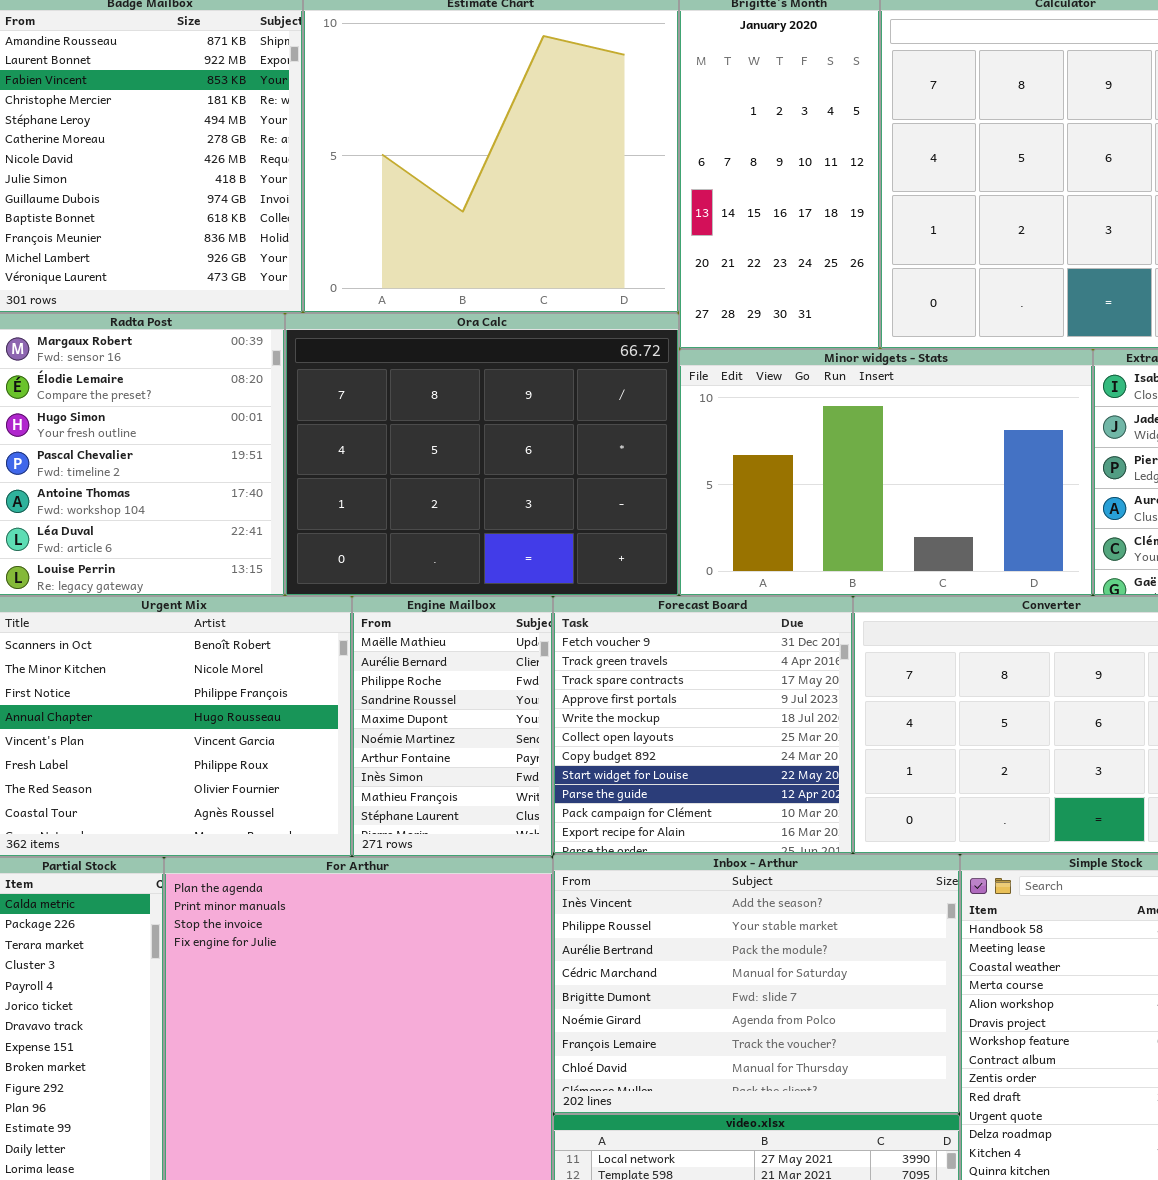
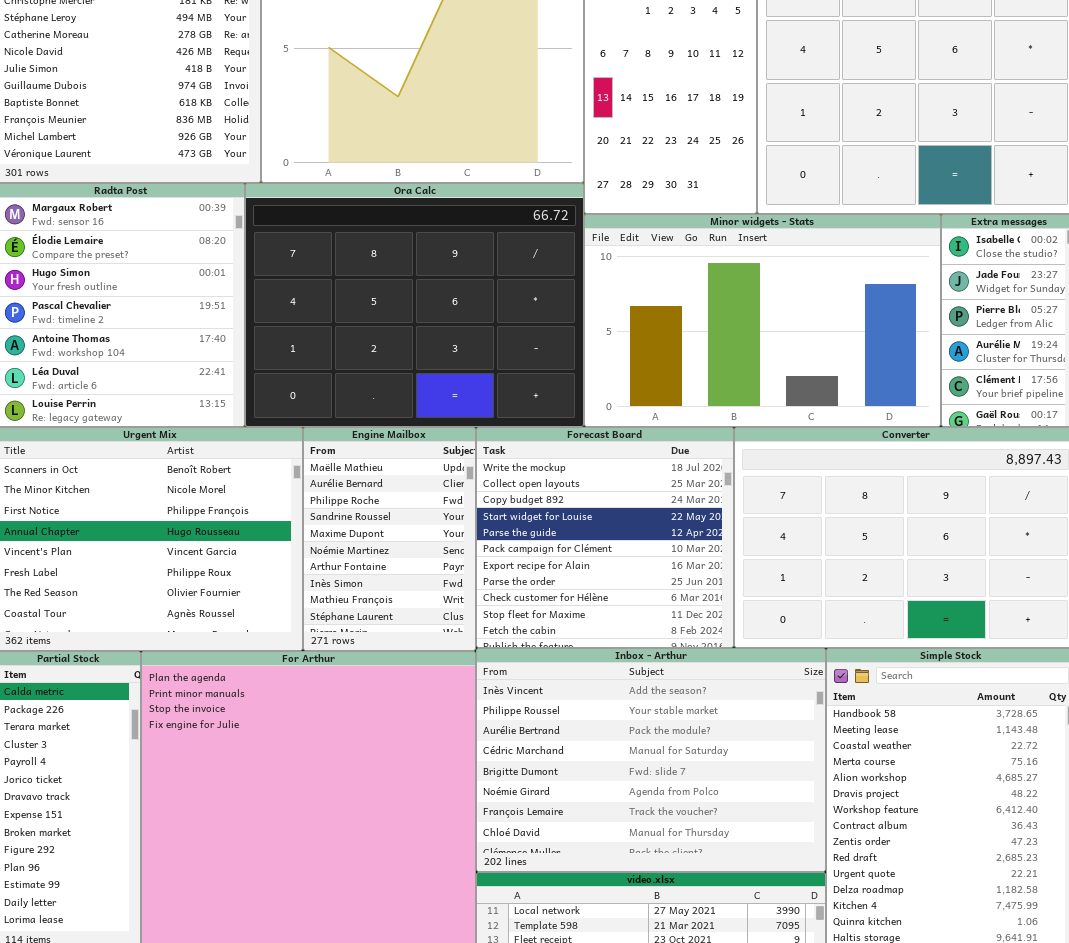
Forecast Board: [553,596,853,854] -> [476,427,734,648], scrolled down 4 rows

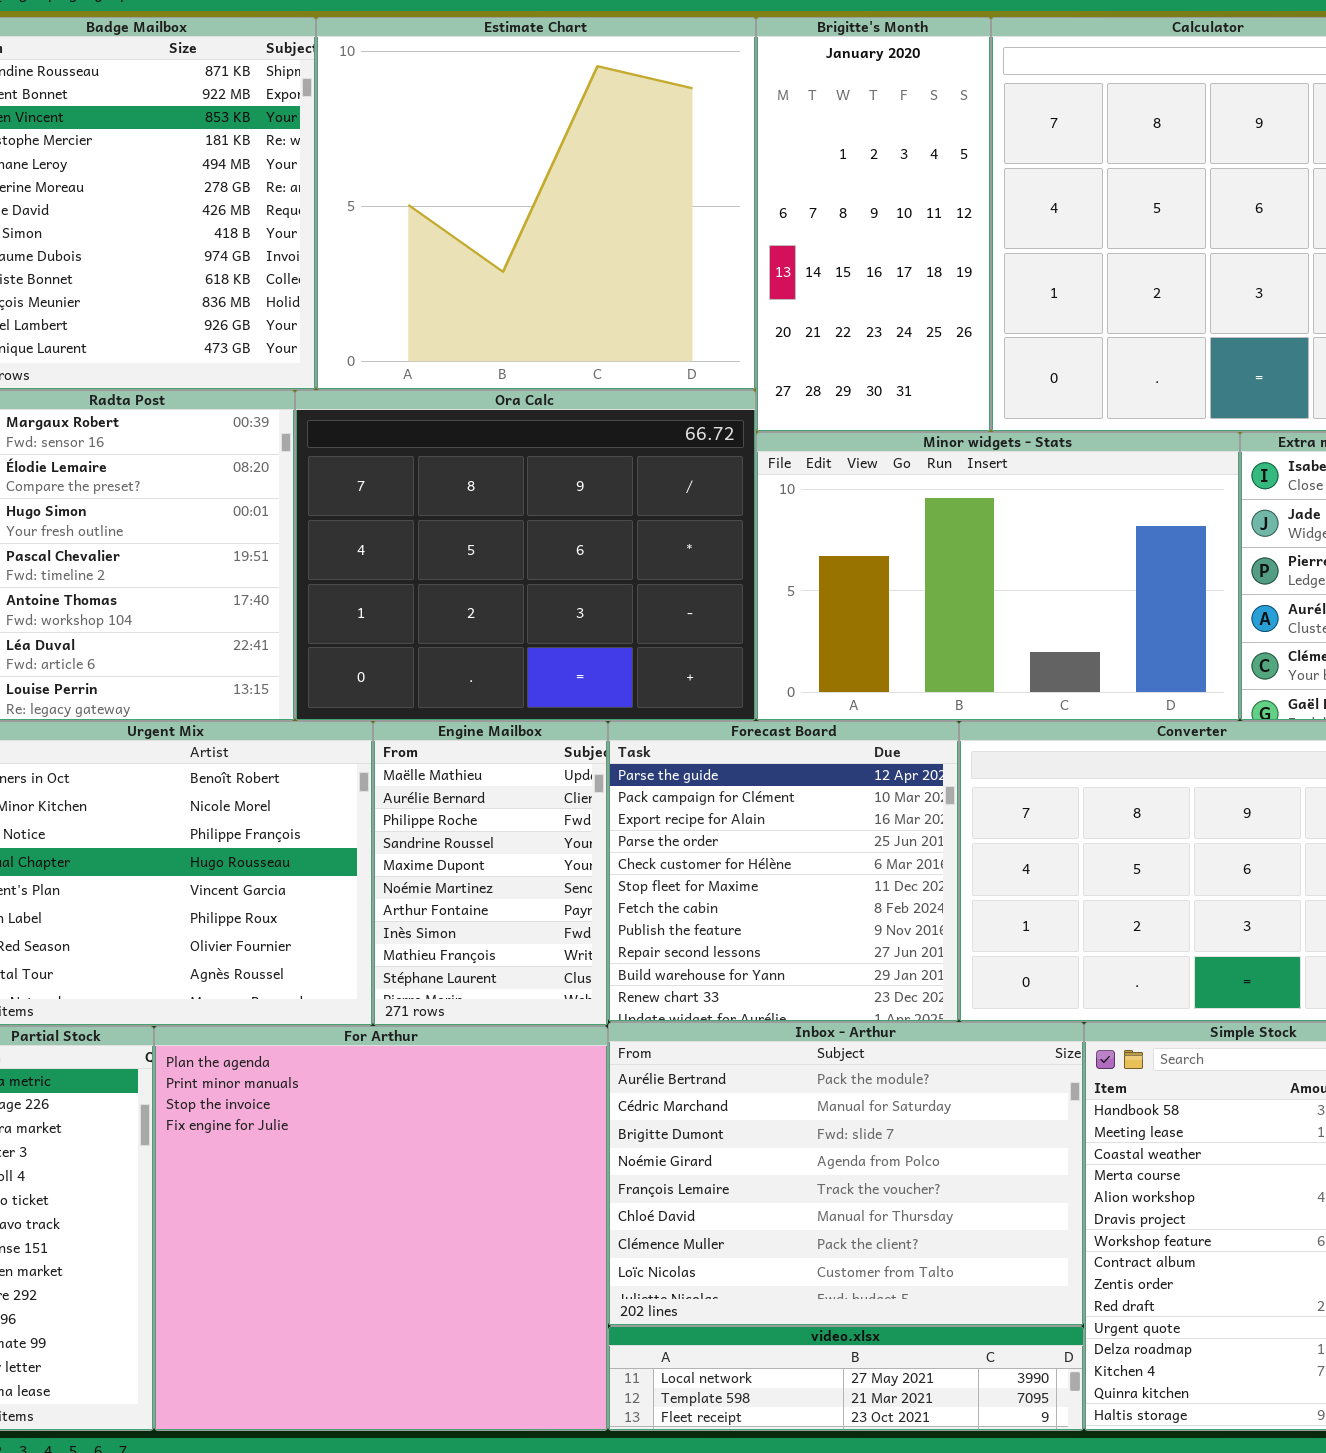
Forecast Board: [476,427,734,648] -> [608,721,959,1022], scrolled down 4 rows
Inbox - Arthur: [476,648,826,872] -> [608,1022,1084,1326], scrolled down 2 rows

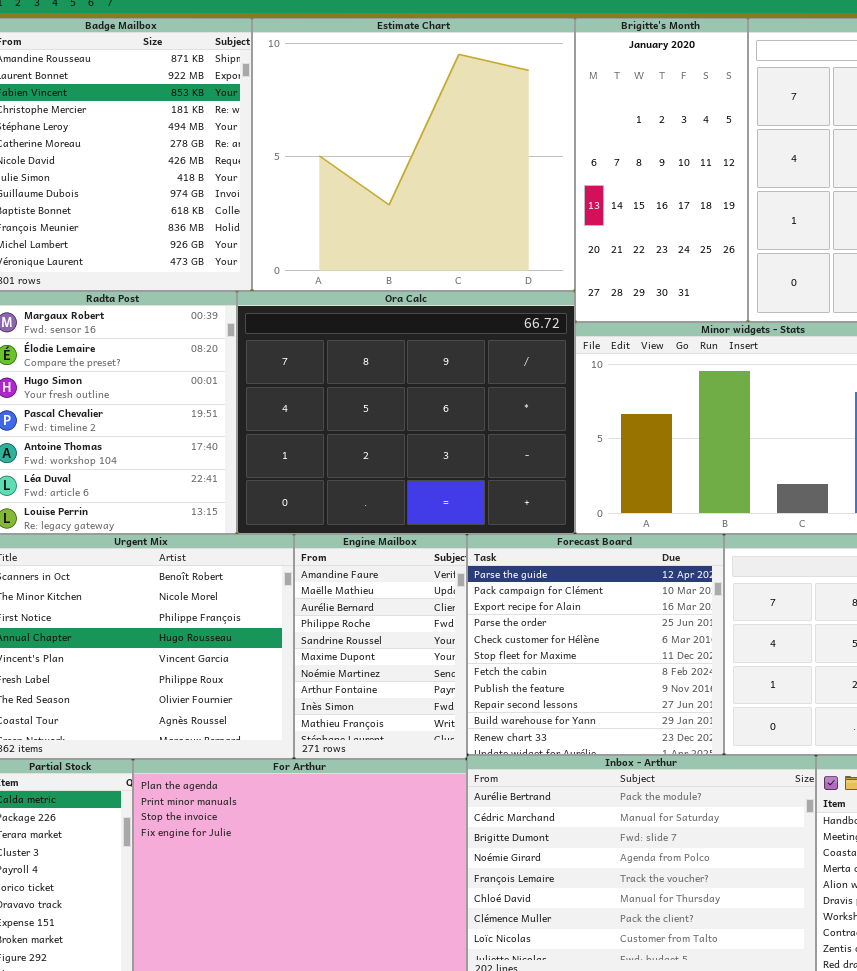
Engine Mailbox: [373,721,608,1026] -> [294,534,467,759], scrolled up 1 row

